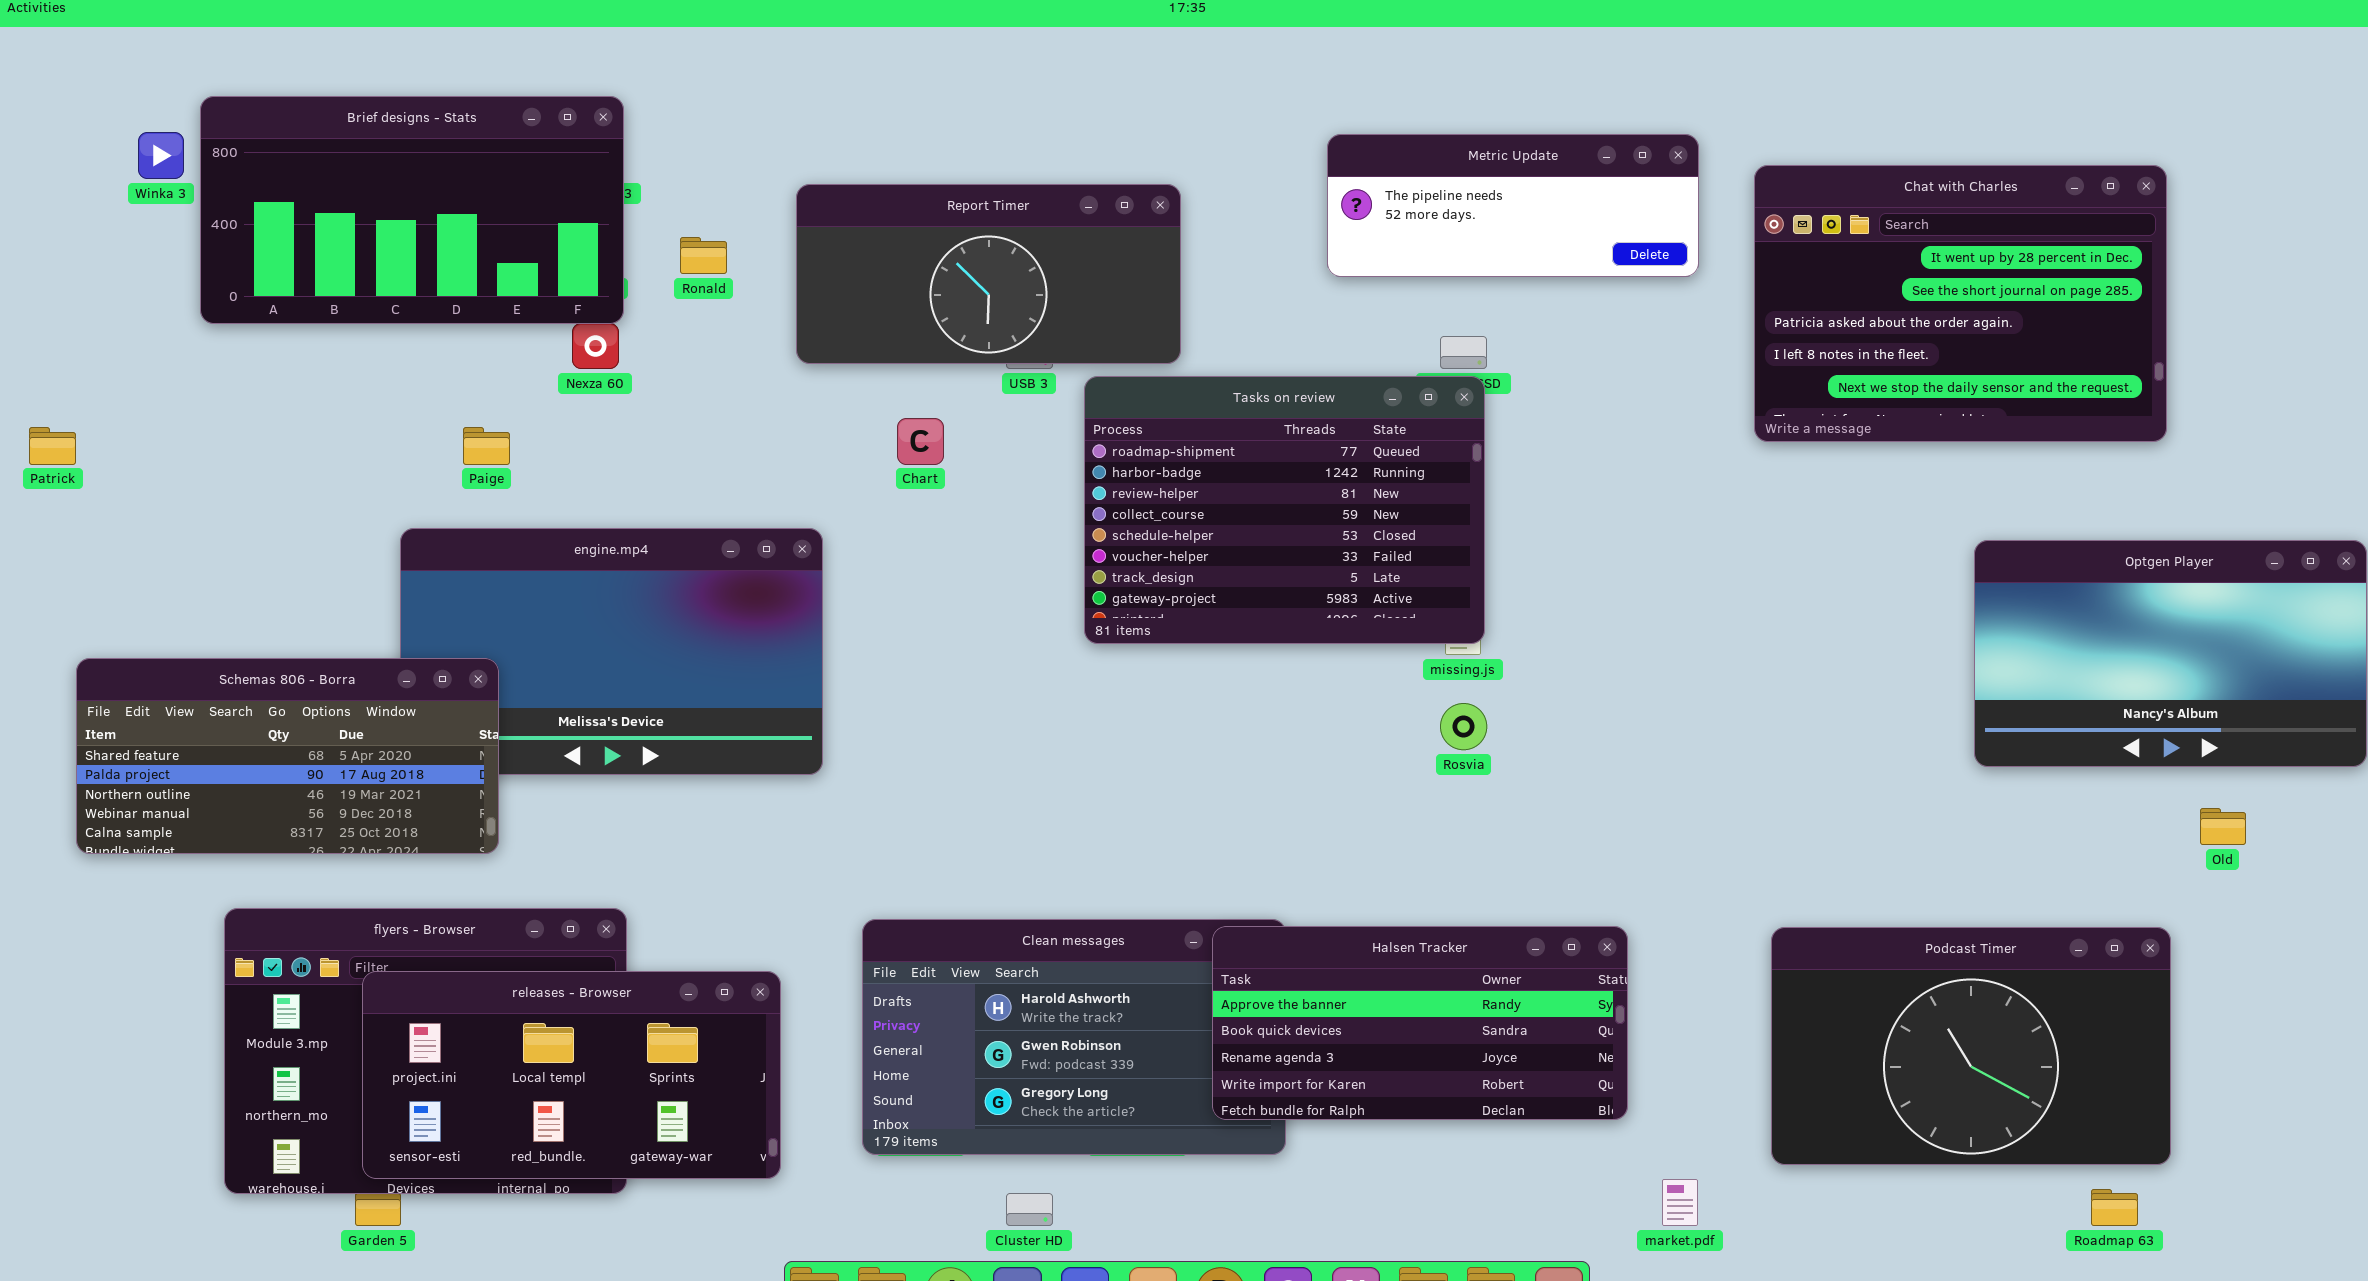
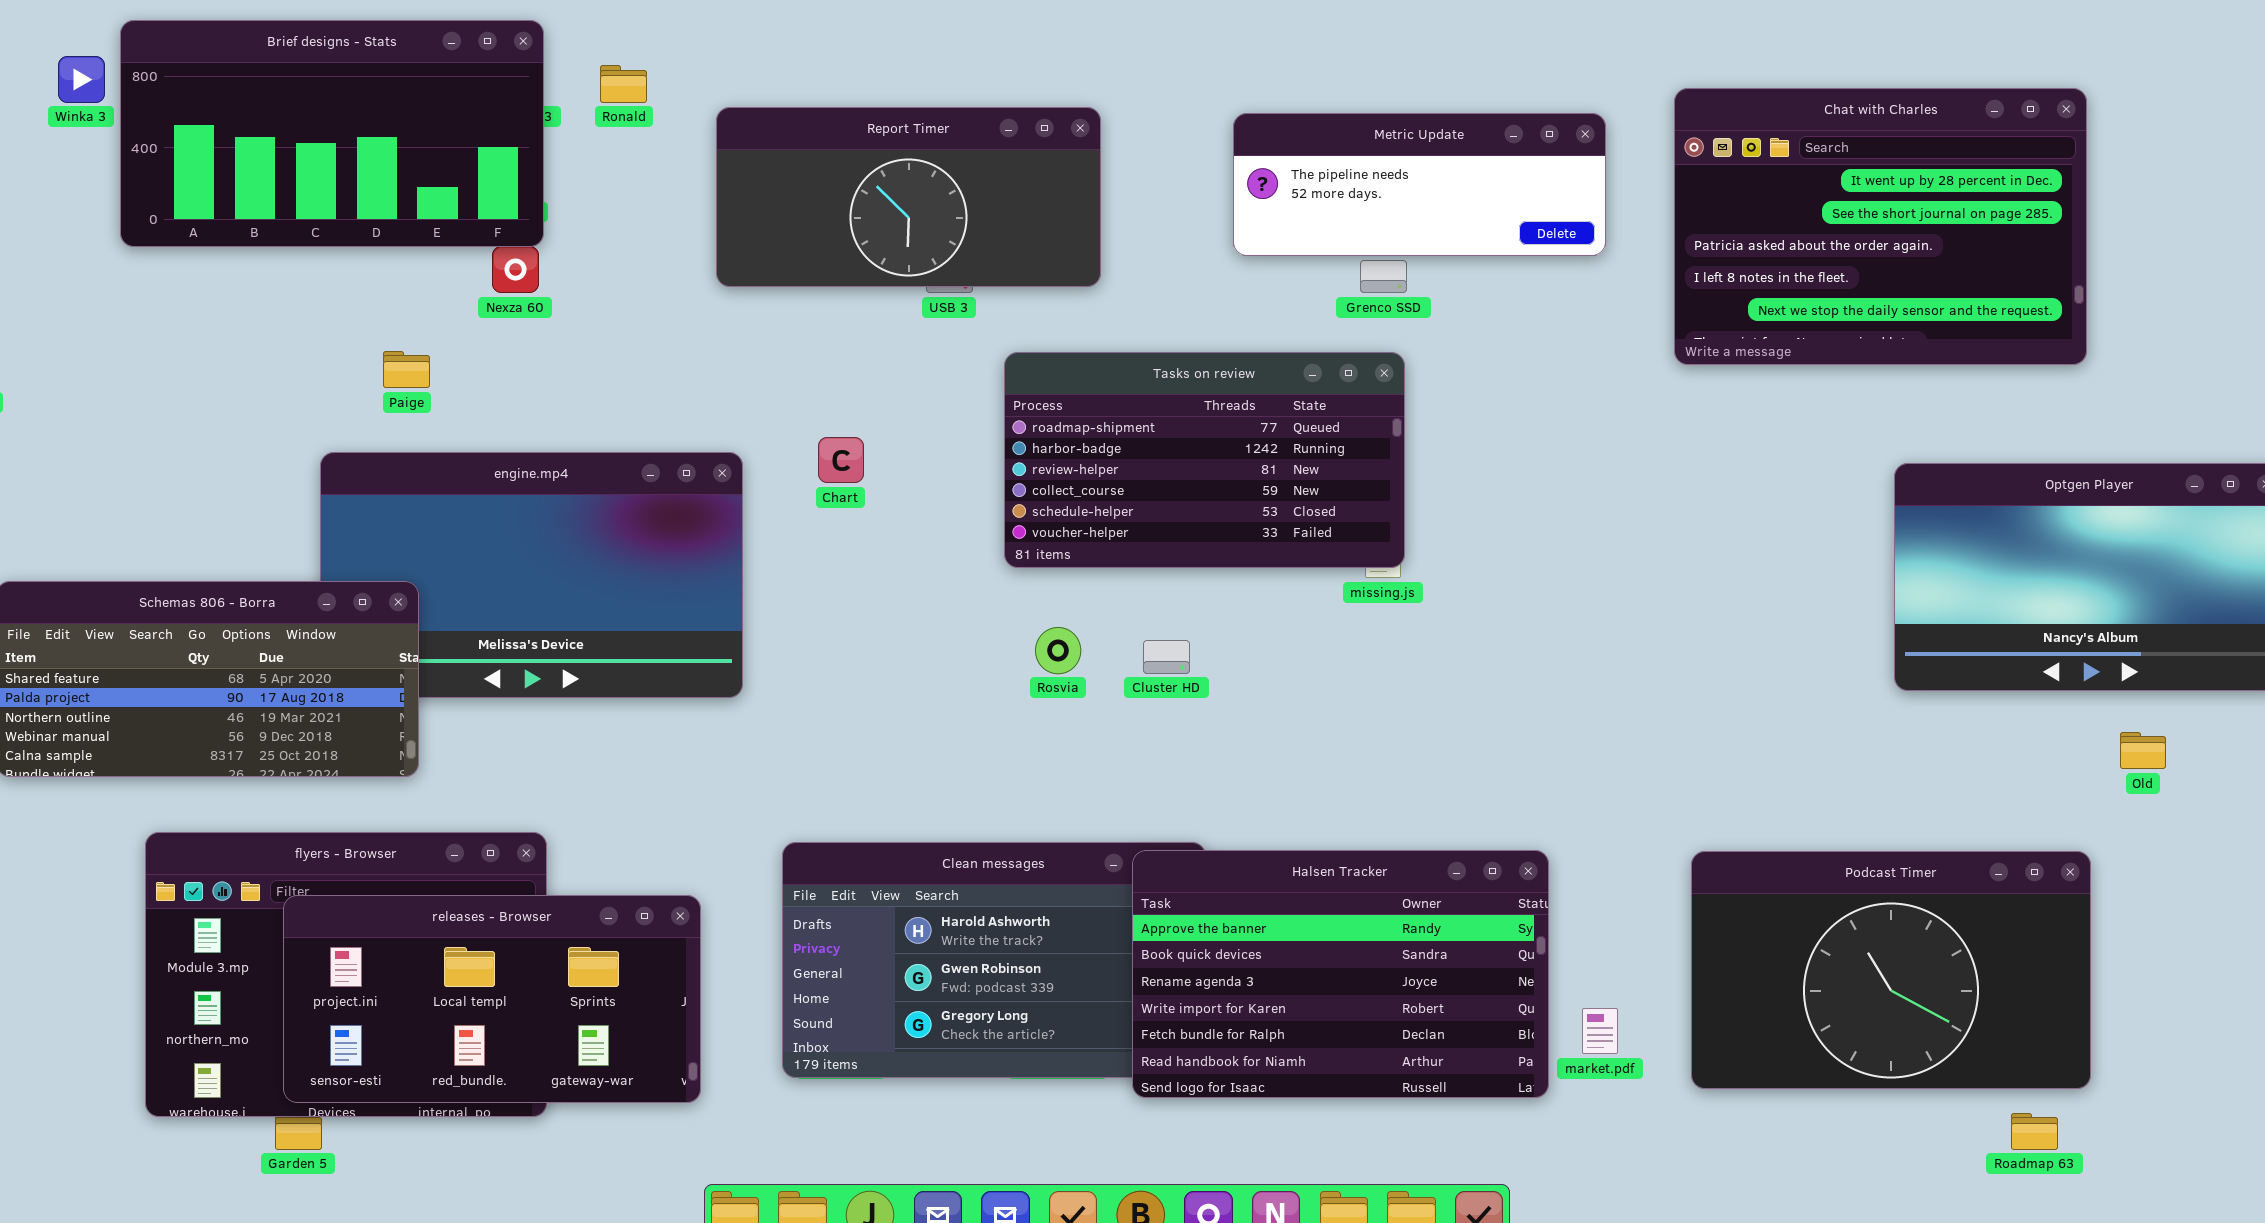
Metric Update: [1327,134,1699,277] -> [1233,113,1606,256], moved
Ronald: [680,237,727,274] -> [600,65,647,103], moved
Tasks on review: [1084,376,1485,644] -> [1004,352,1405,568], resized
Chart: [897,418,944,465] -> [818,437,864,483], moved
Rosvia: [1440,703,1487,750] -> [1035,627,1081,674], moved
Halsen Tracker: [1212,926,1628,1120] -> [1132,850,1549,1098], resized
market.pdf: [1662,1179,1698,1226] -> [1582,1008,1618,1054], moved
Cluster HD: [1006,1193,1053,1226] -> [1143,640,1190,674], moved

